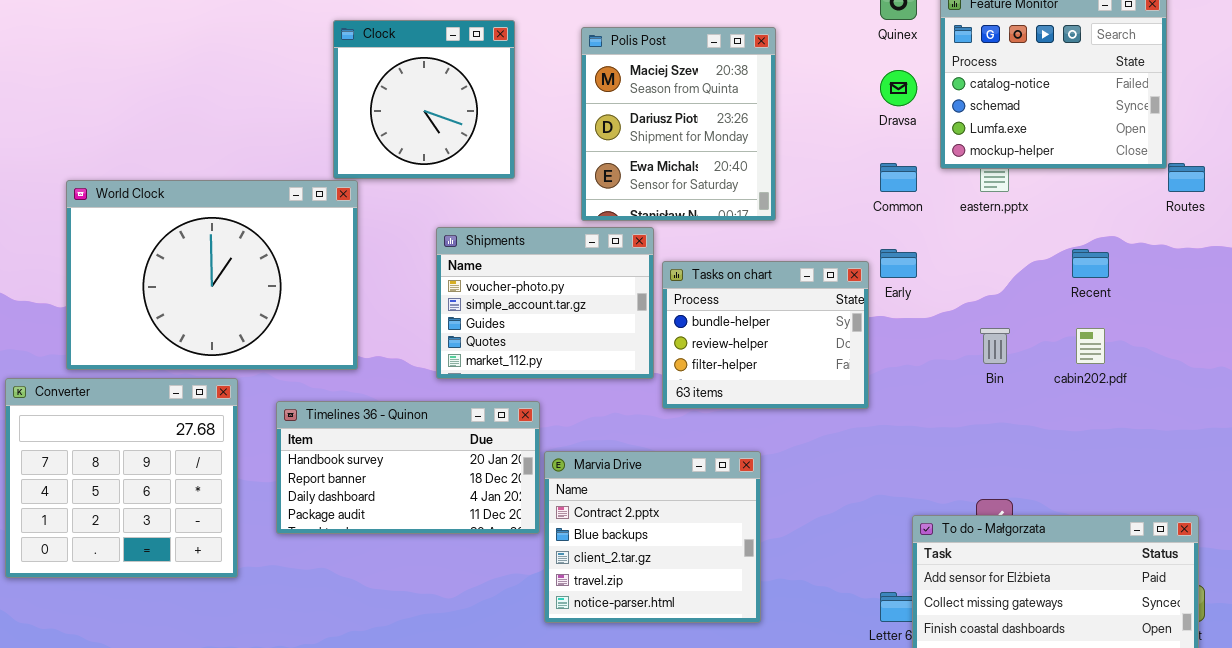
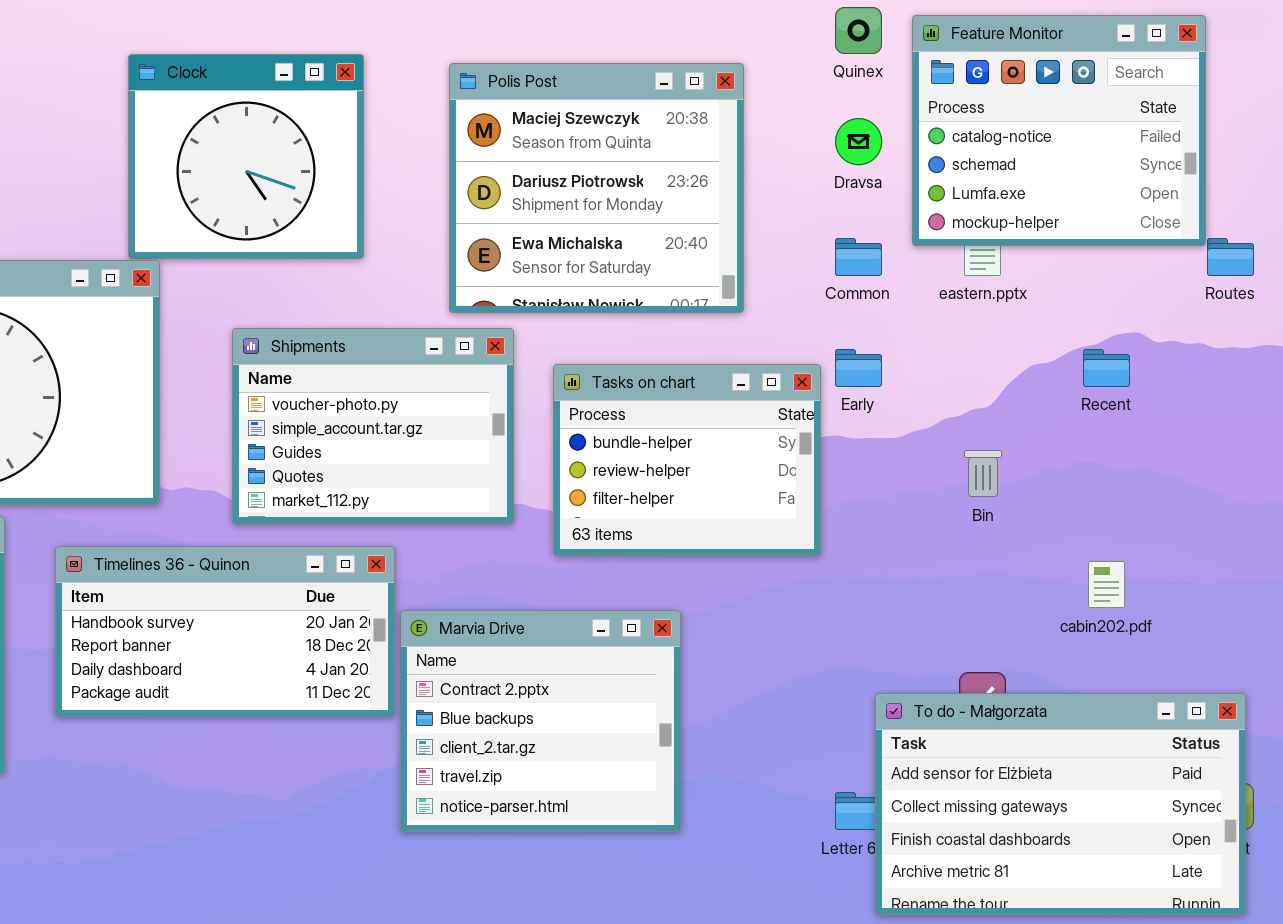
Polis Post: [581,27,776,221] -> [449,63,744,313], resized
Shipments: [436,227,654,379] -> [232,328,514,524], moved
cabin202.pdf: [1076,328,1105,364] -> [1088,561,1125,608], moved

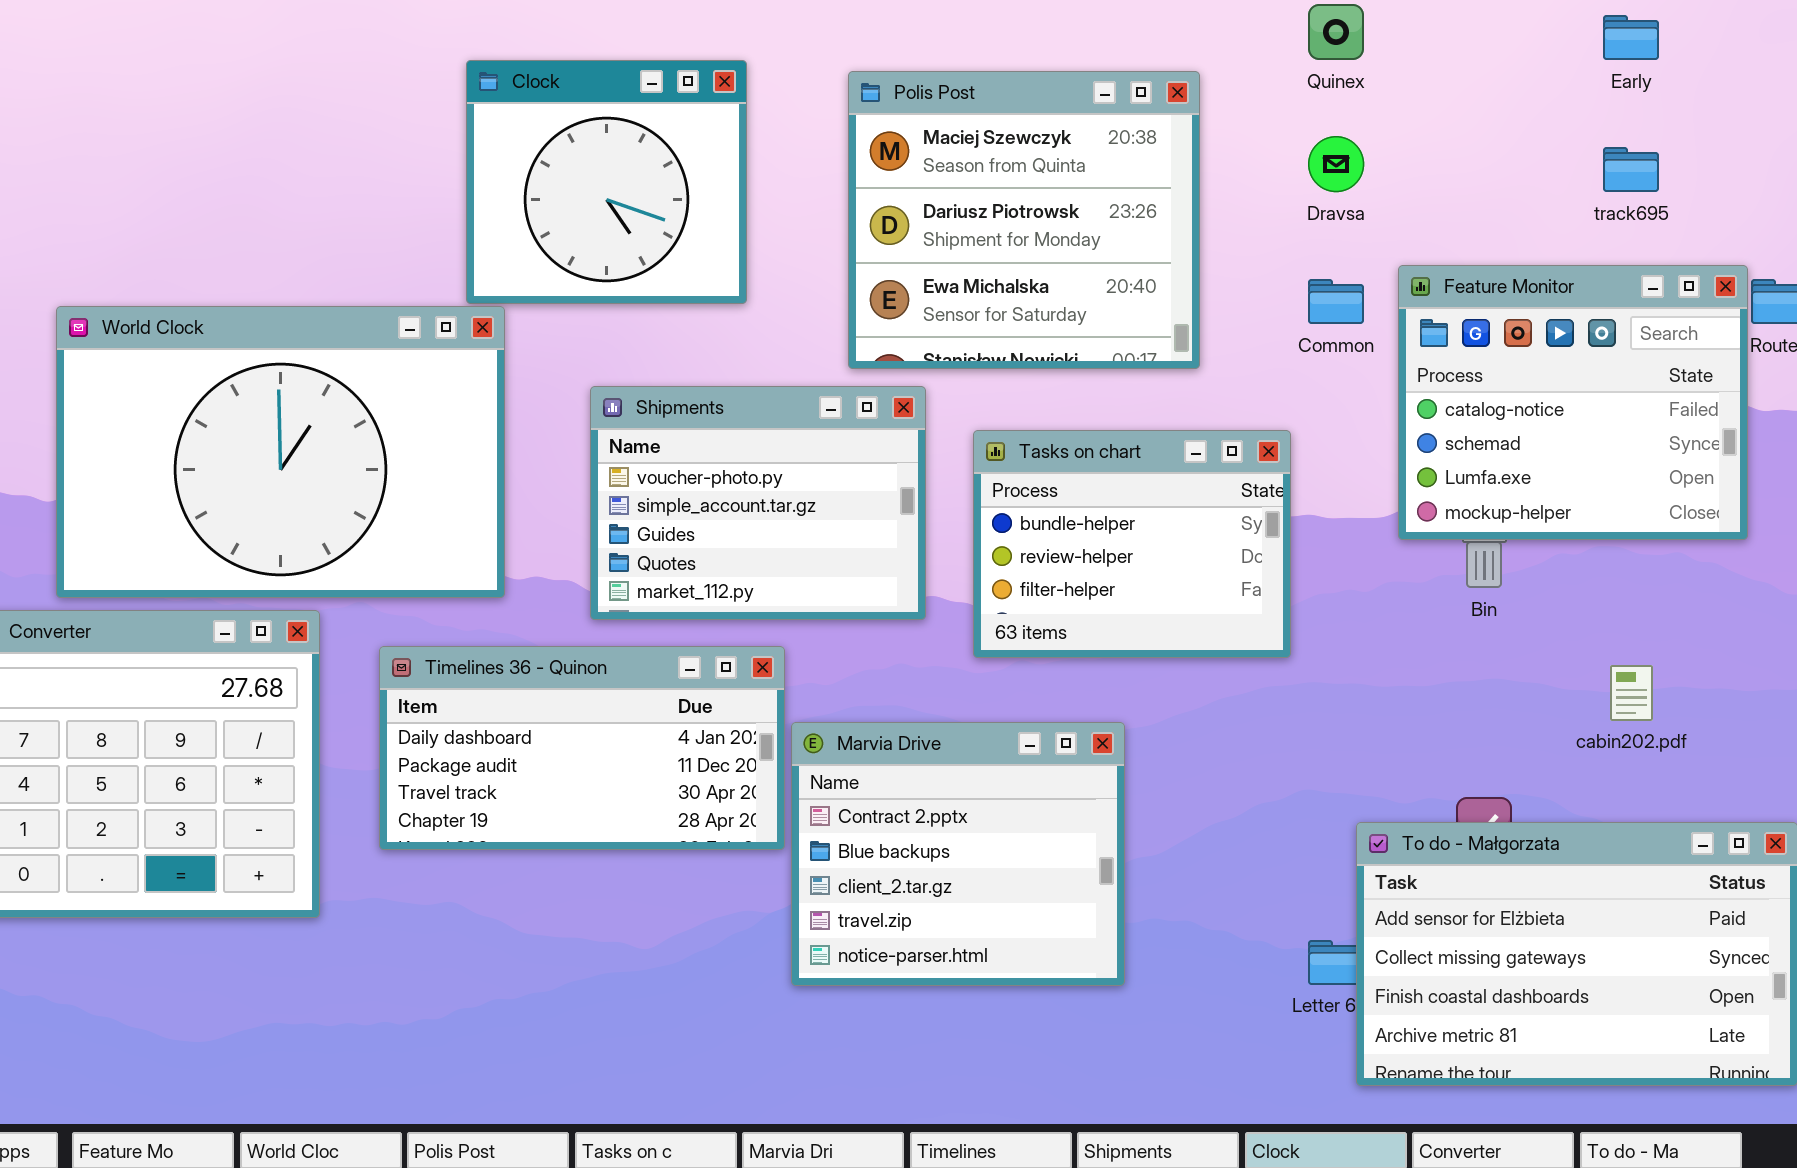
Feature Monitor: [912,15,1206,246] -> [1398,265,1748,540], moved
Early: [835,349,882,387] -> [1603,15,1659,60], moved
Timelines 36 - Quinon: [55,546,395,717] -> [379,646,785,850], scrolled down 2 rows

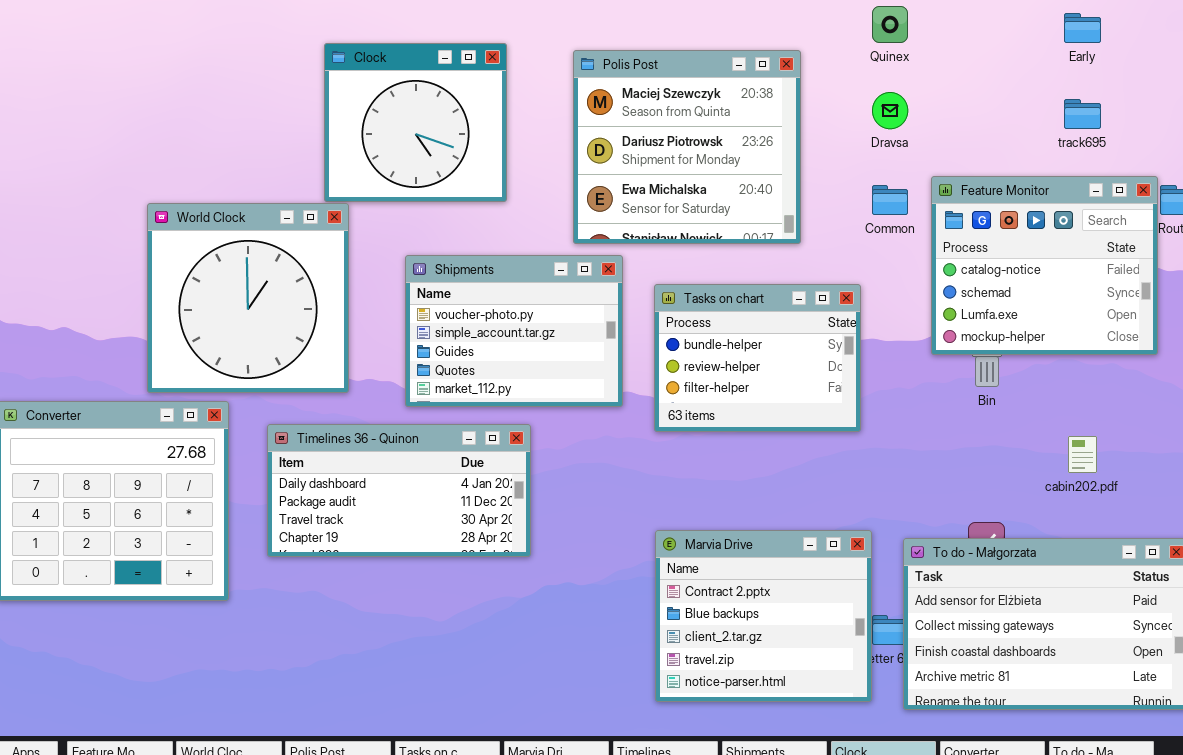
World Clock: [56,306,505,598] -> [147,203,349,393], resized
Marvia Drive: [791,722,1125,986] -> [655,530,872,702], moved

